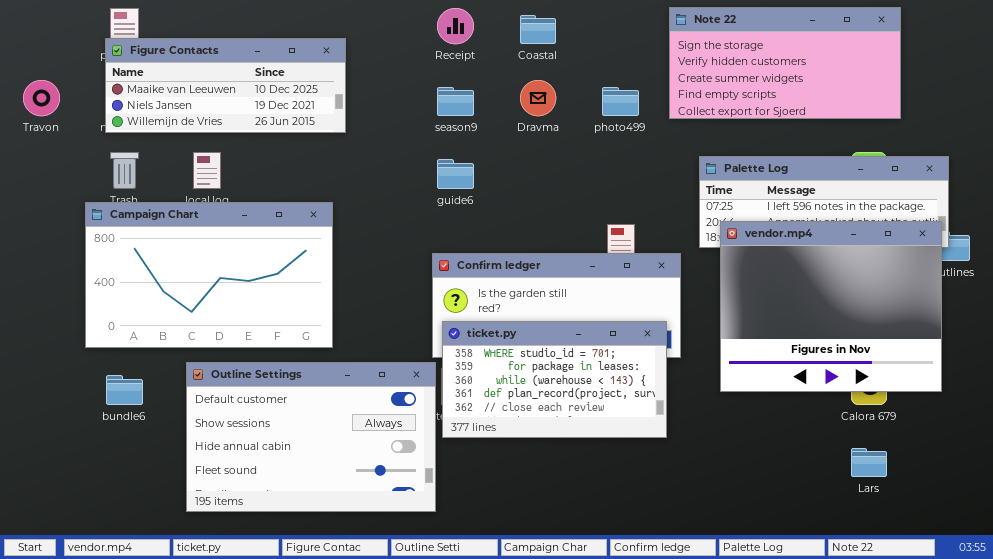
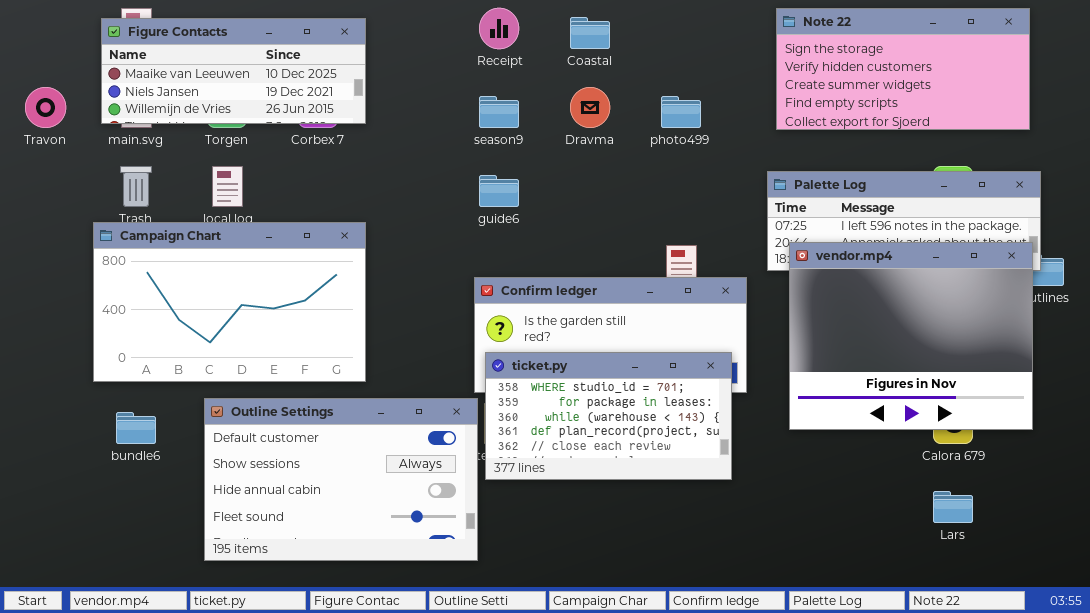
Note 22: [669,7,901,119] -> [776,8,1030,130], moved
Figure Contacts: [105,38,346,133] -> [101,18,366,124], moved

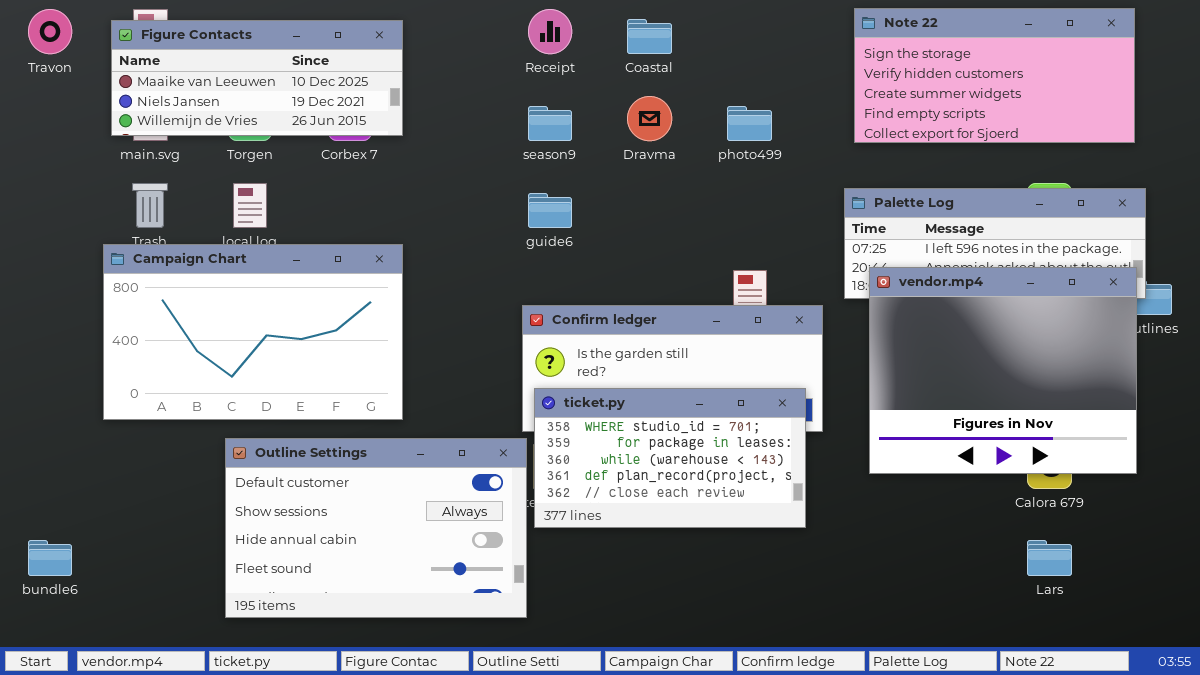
Travon: [25,87,66,128] -> [28,9,72,54], moved
bundle6: [116,412,156,444] -> [28,540,72,576], moved

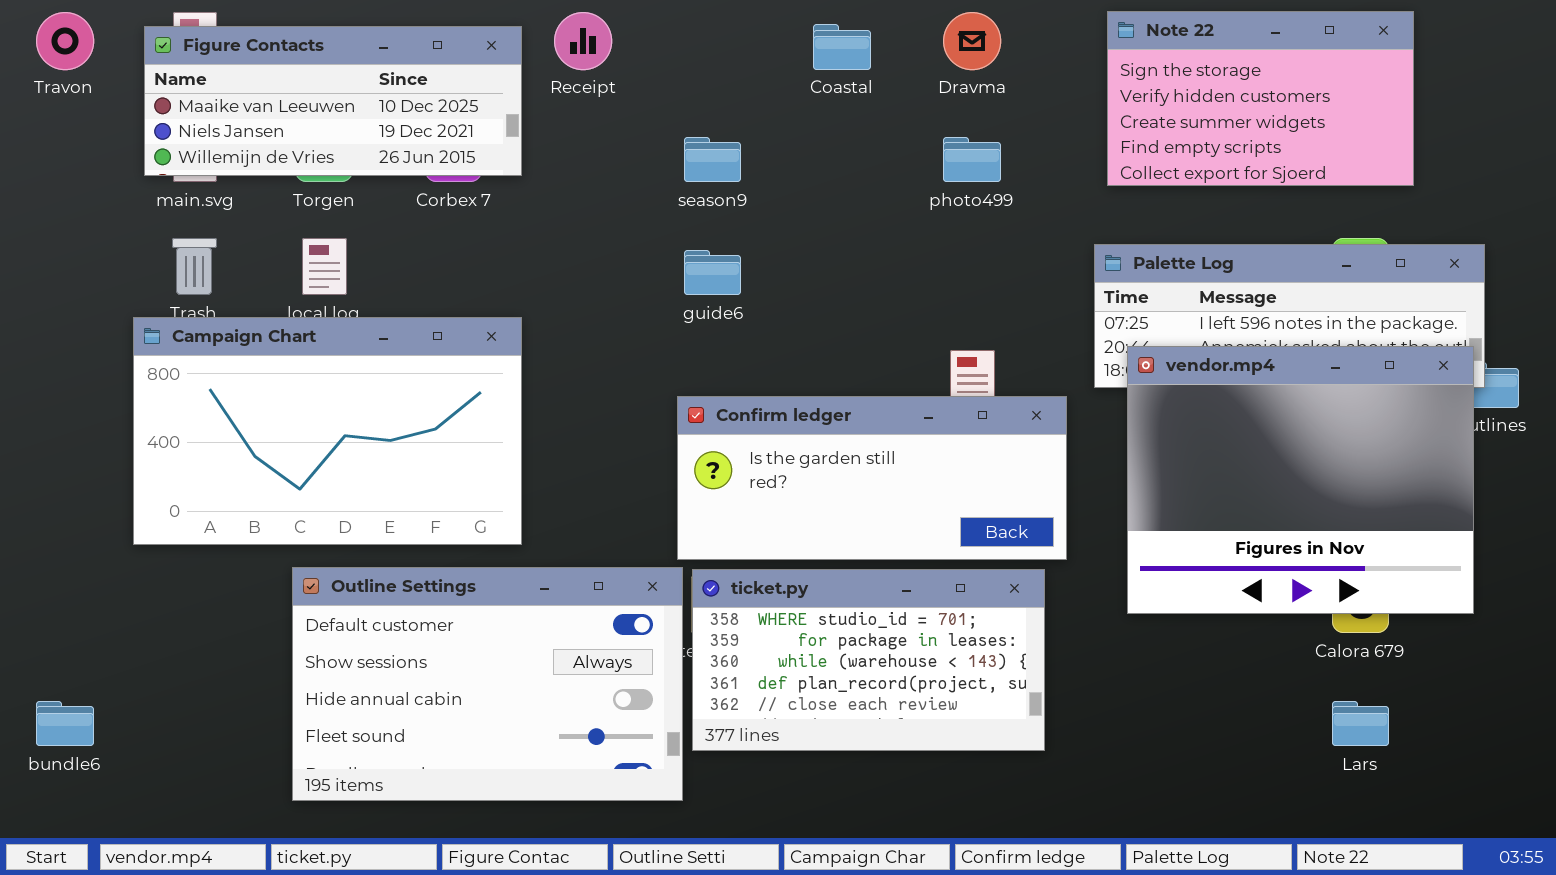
Note 22: [854,8,1135,143] -> [1107,11,1414,186], resized
Receipt: [528,9,572,54] -> [554,12,612,70], moved
Dravma: [627,96,672,141] -> [943,12,1001,70], moved
ticket.py: [534,388,806,528] -> [692,569,1045,751], moved

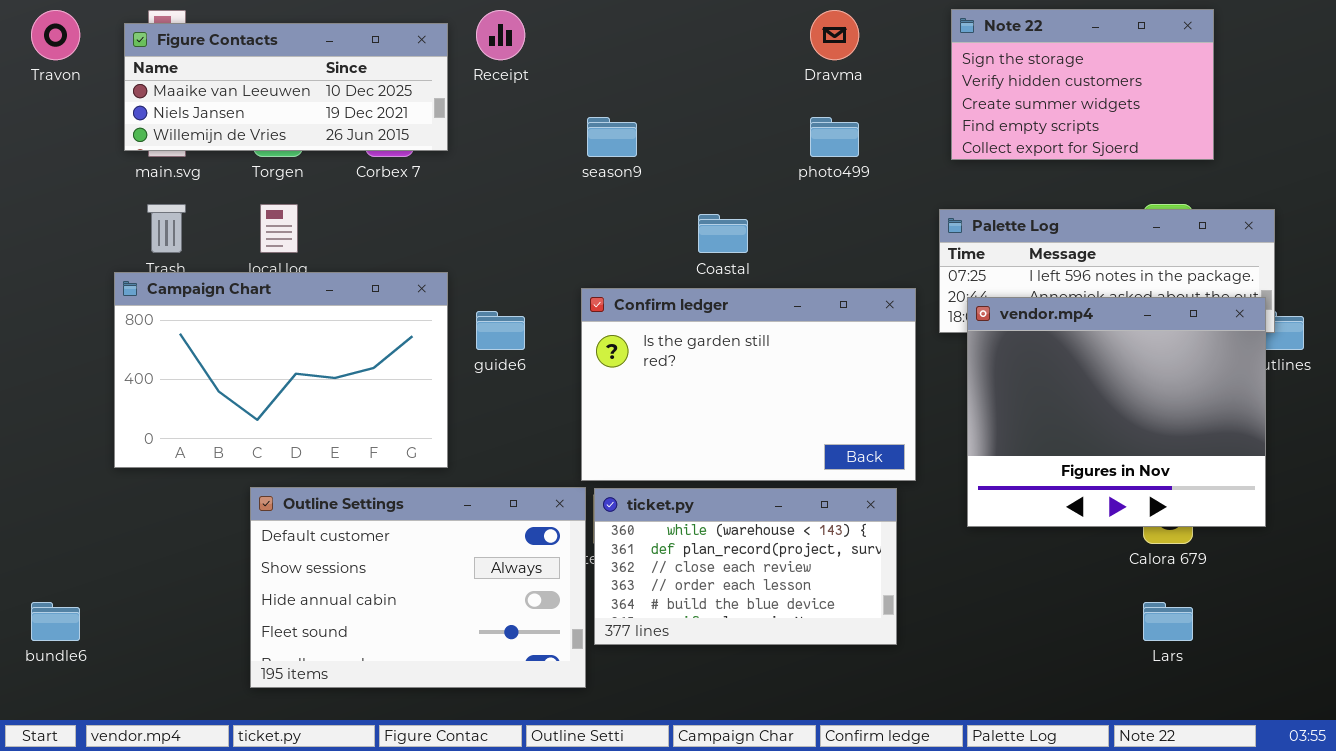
Coastal: [813,24,871,70] -> [698,214,748,253], moved
guide6: [684,250,741,295] -> [476,311,525,350], moved
Confirm ledger: [677,396,1067,560] -> [581,288,916,481], resized
ticket.py: [692,569,1045,751] -> [594,488,897,645], scrolled down 2 rows

